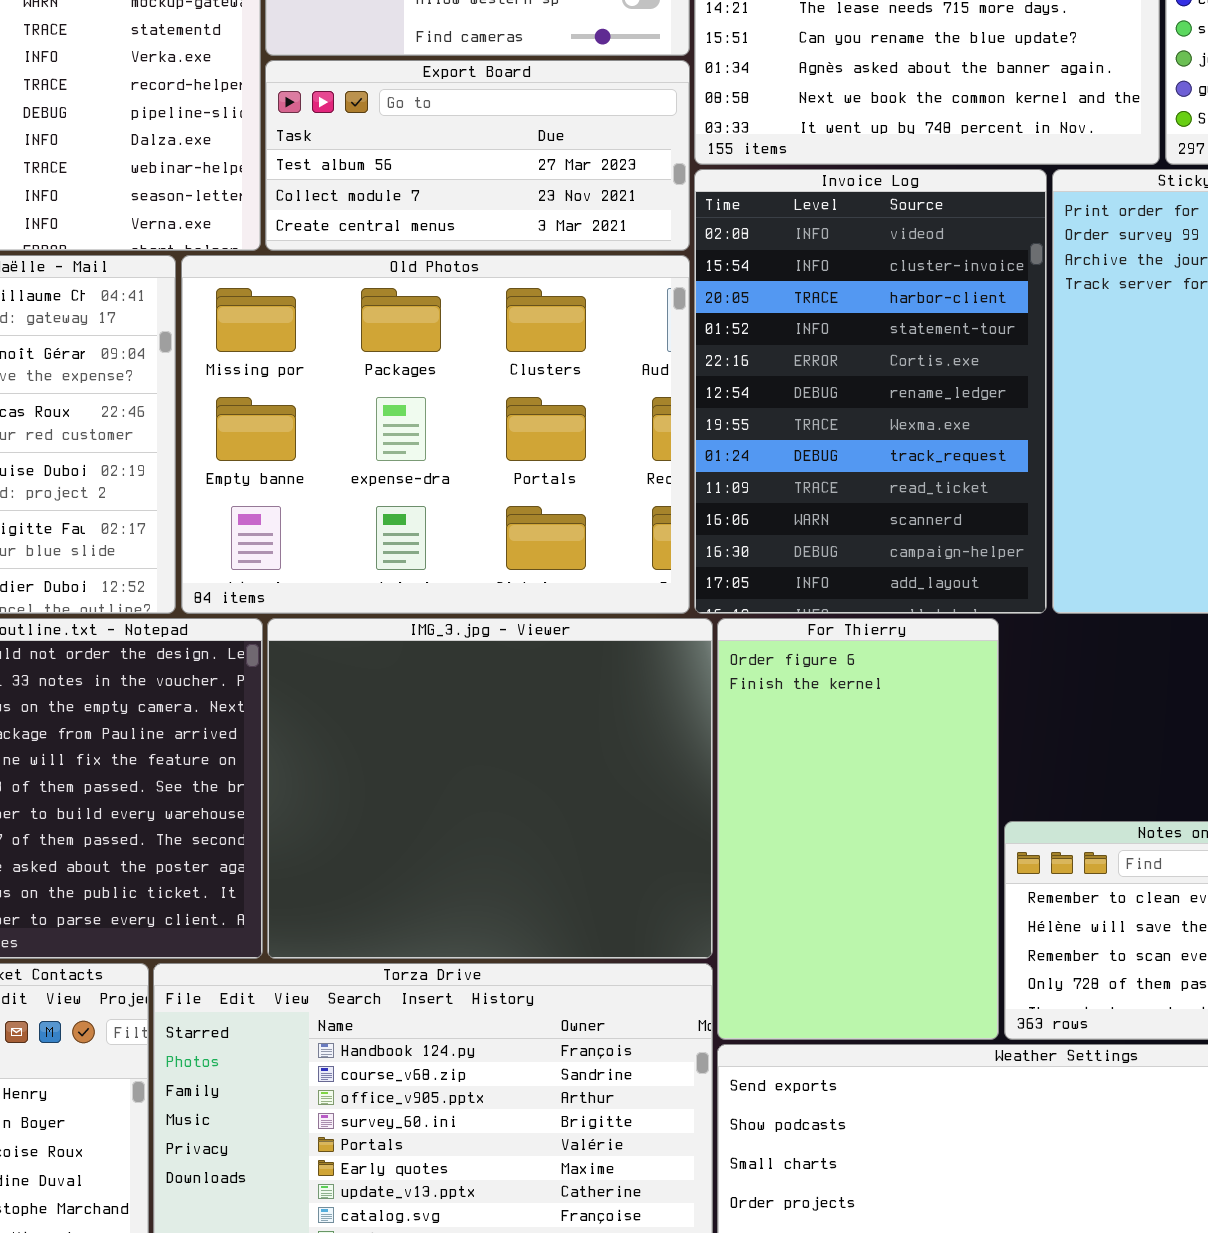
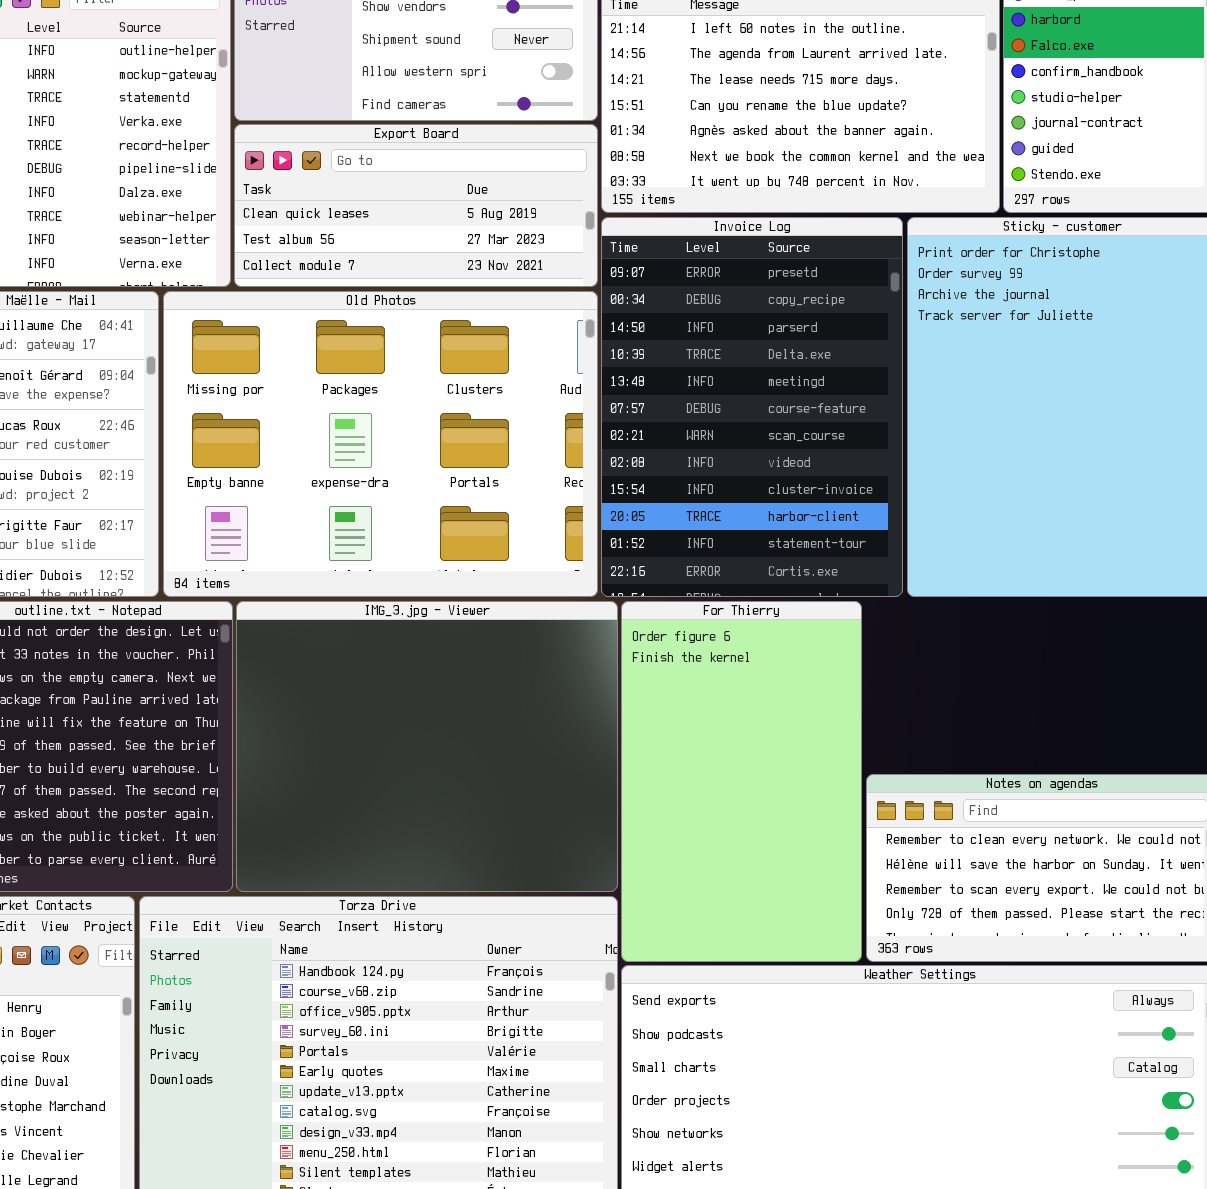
Export Board: [265,60,690,251] -> [234,124,598,287], scrolled up 1 row
Invoice Log: [694,169,1047,614] -> [601,217,903,597], scrolled up 7 rows

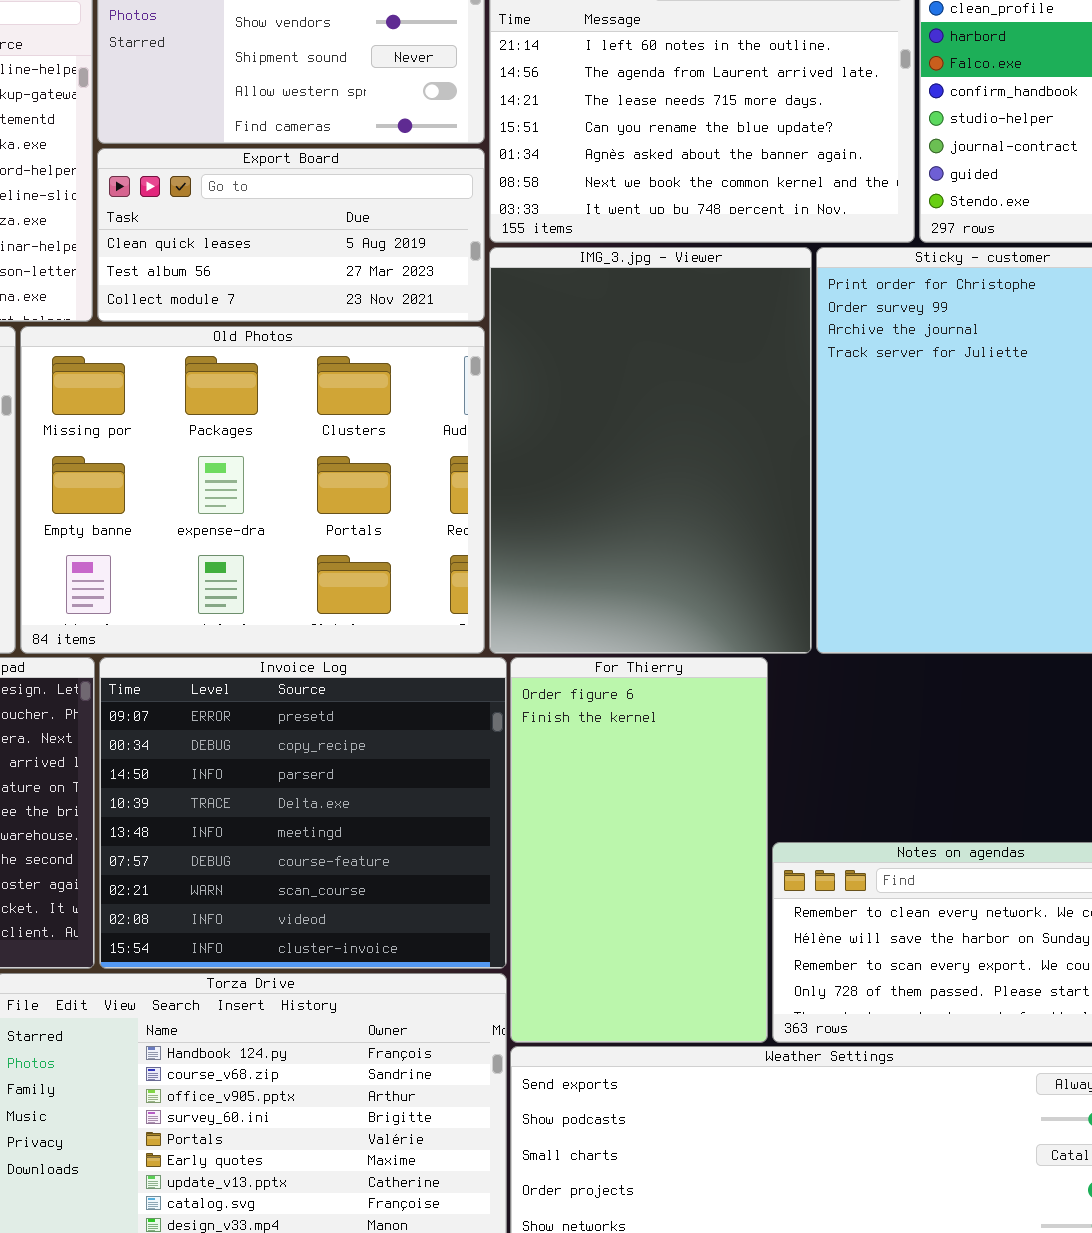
Invoice Log: [601,217,903,597] -> [99,657,507,969], moved, resized
IMG_3.jpg - Viewer: [236,601,618,892] -> [489,247,812,654], moved, resized

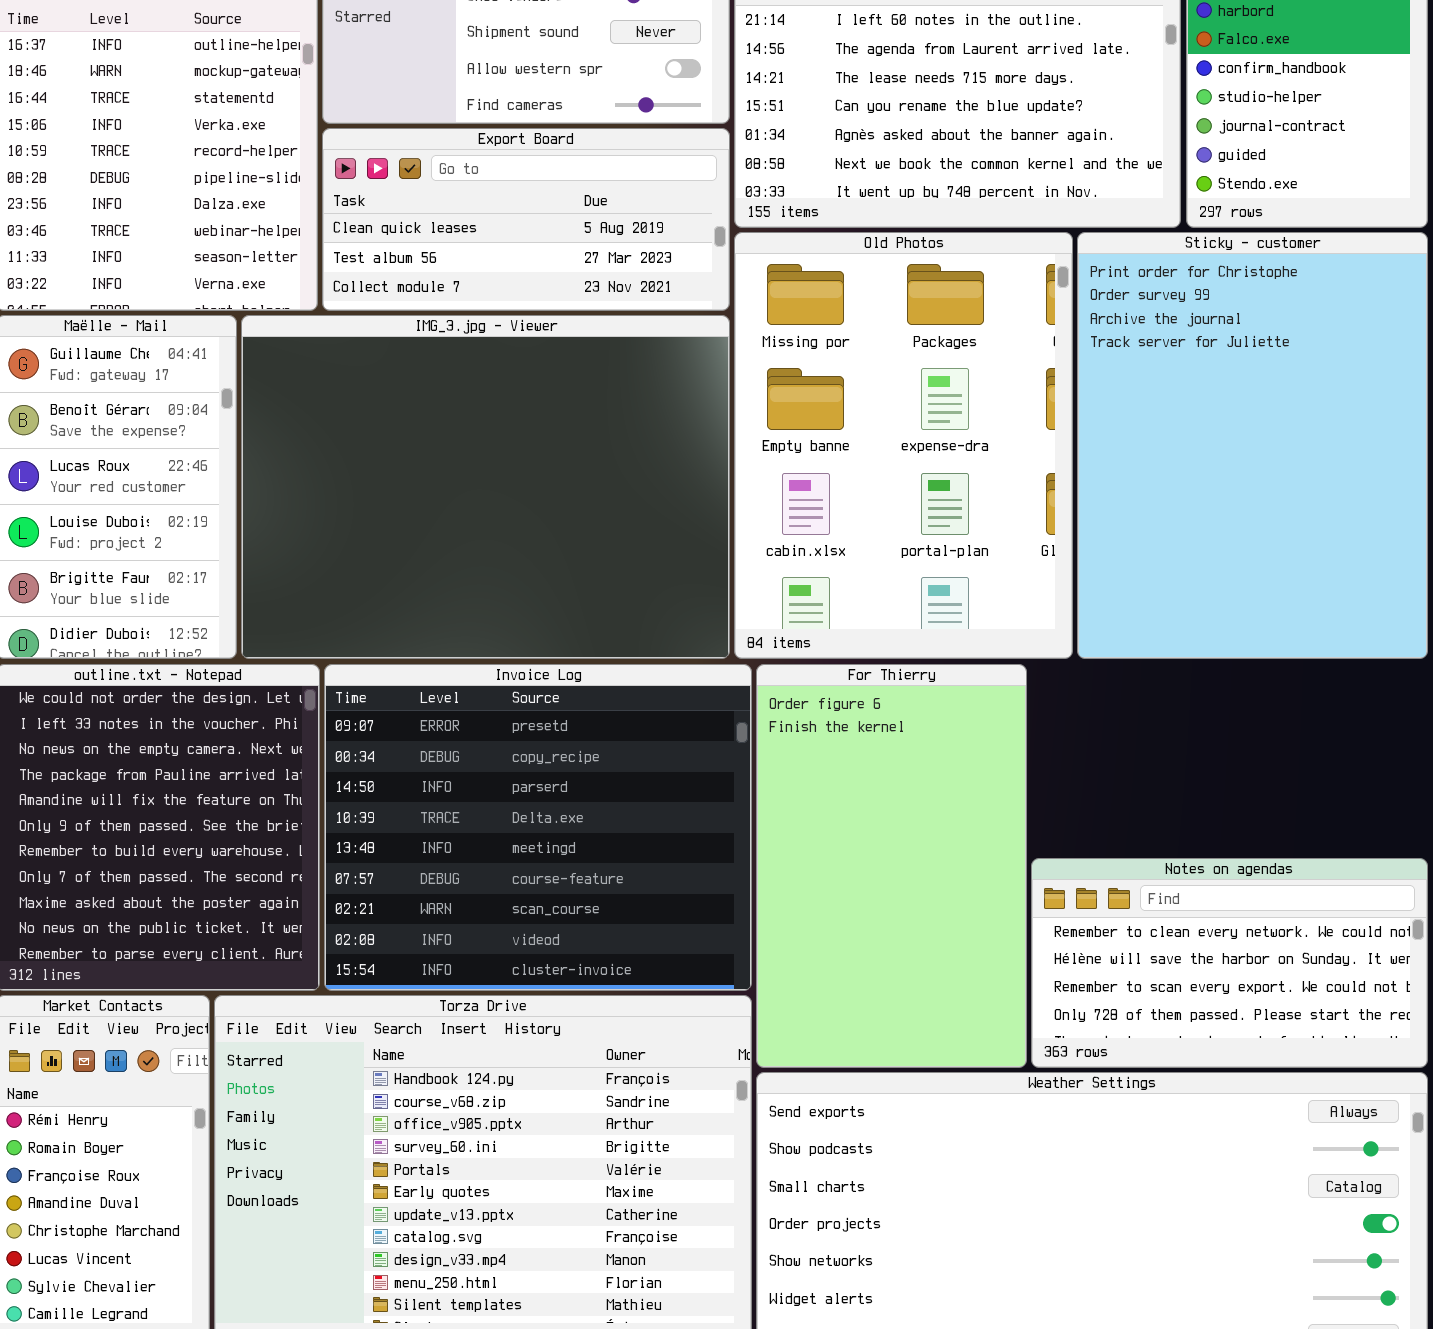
IMG_3.jpg - Viewer: [489,247,812,654] -> [241,315,730,659], moved, resized
Old Photos: [20,326,485,654] -> [734,232,1073,659], moved, resized

